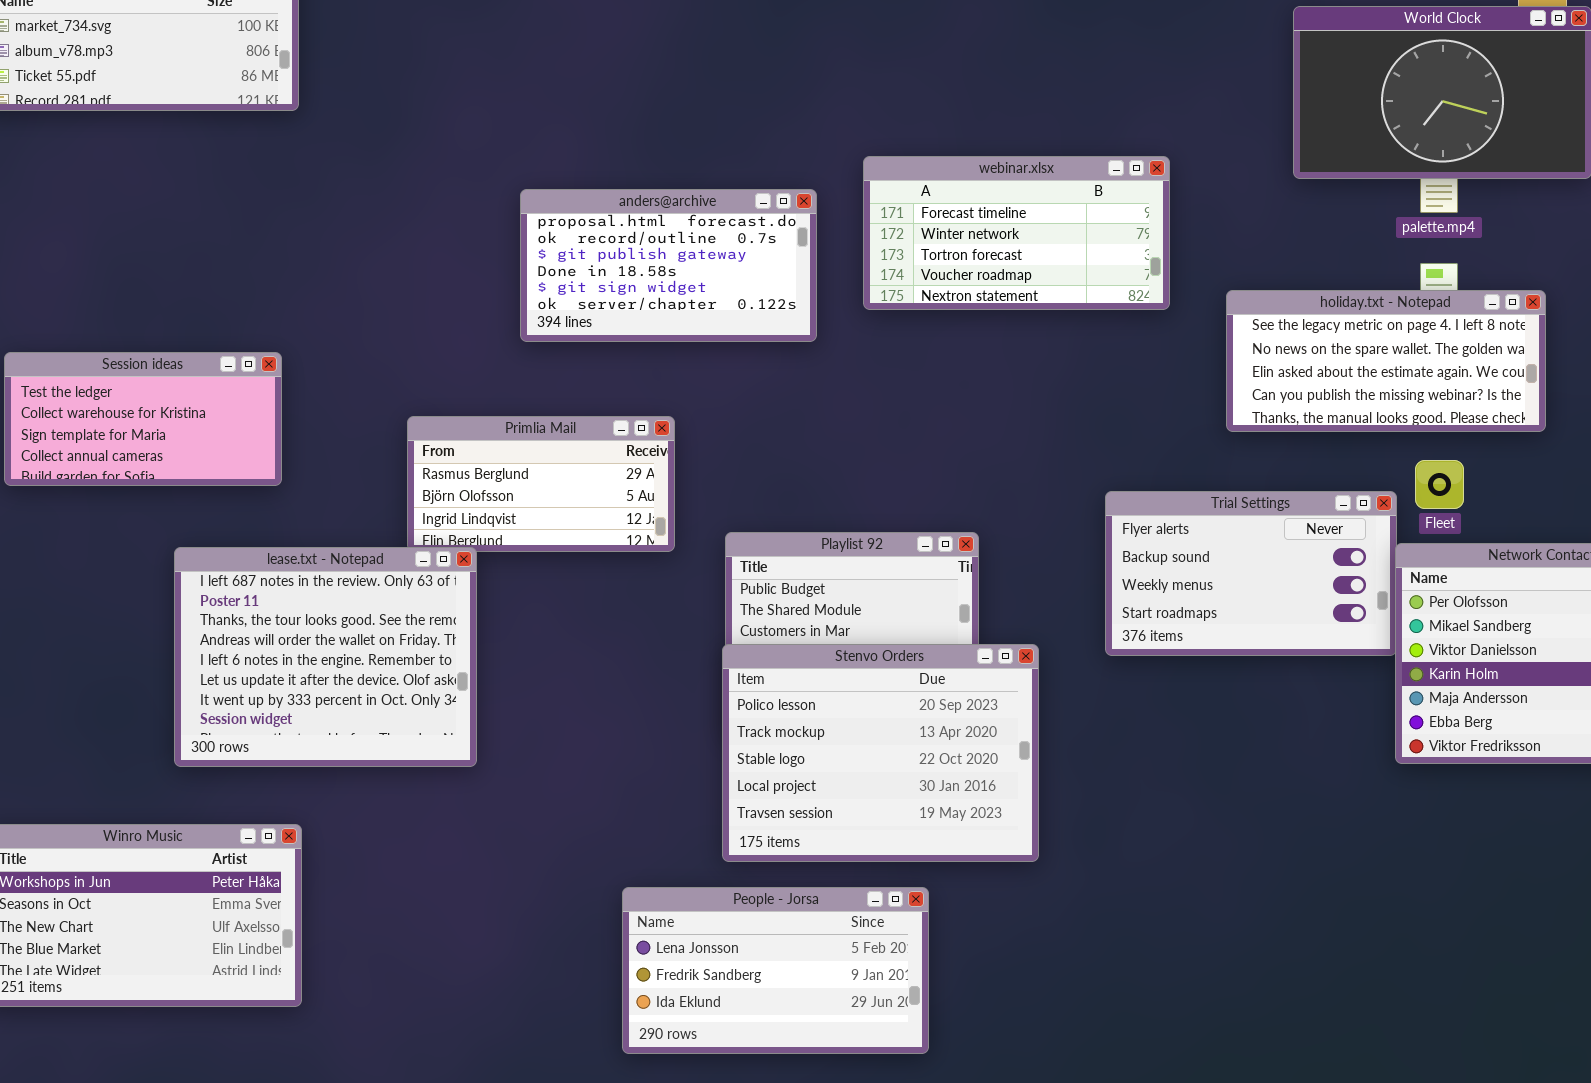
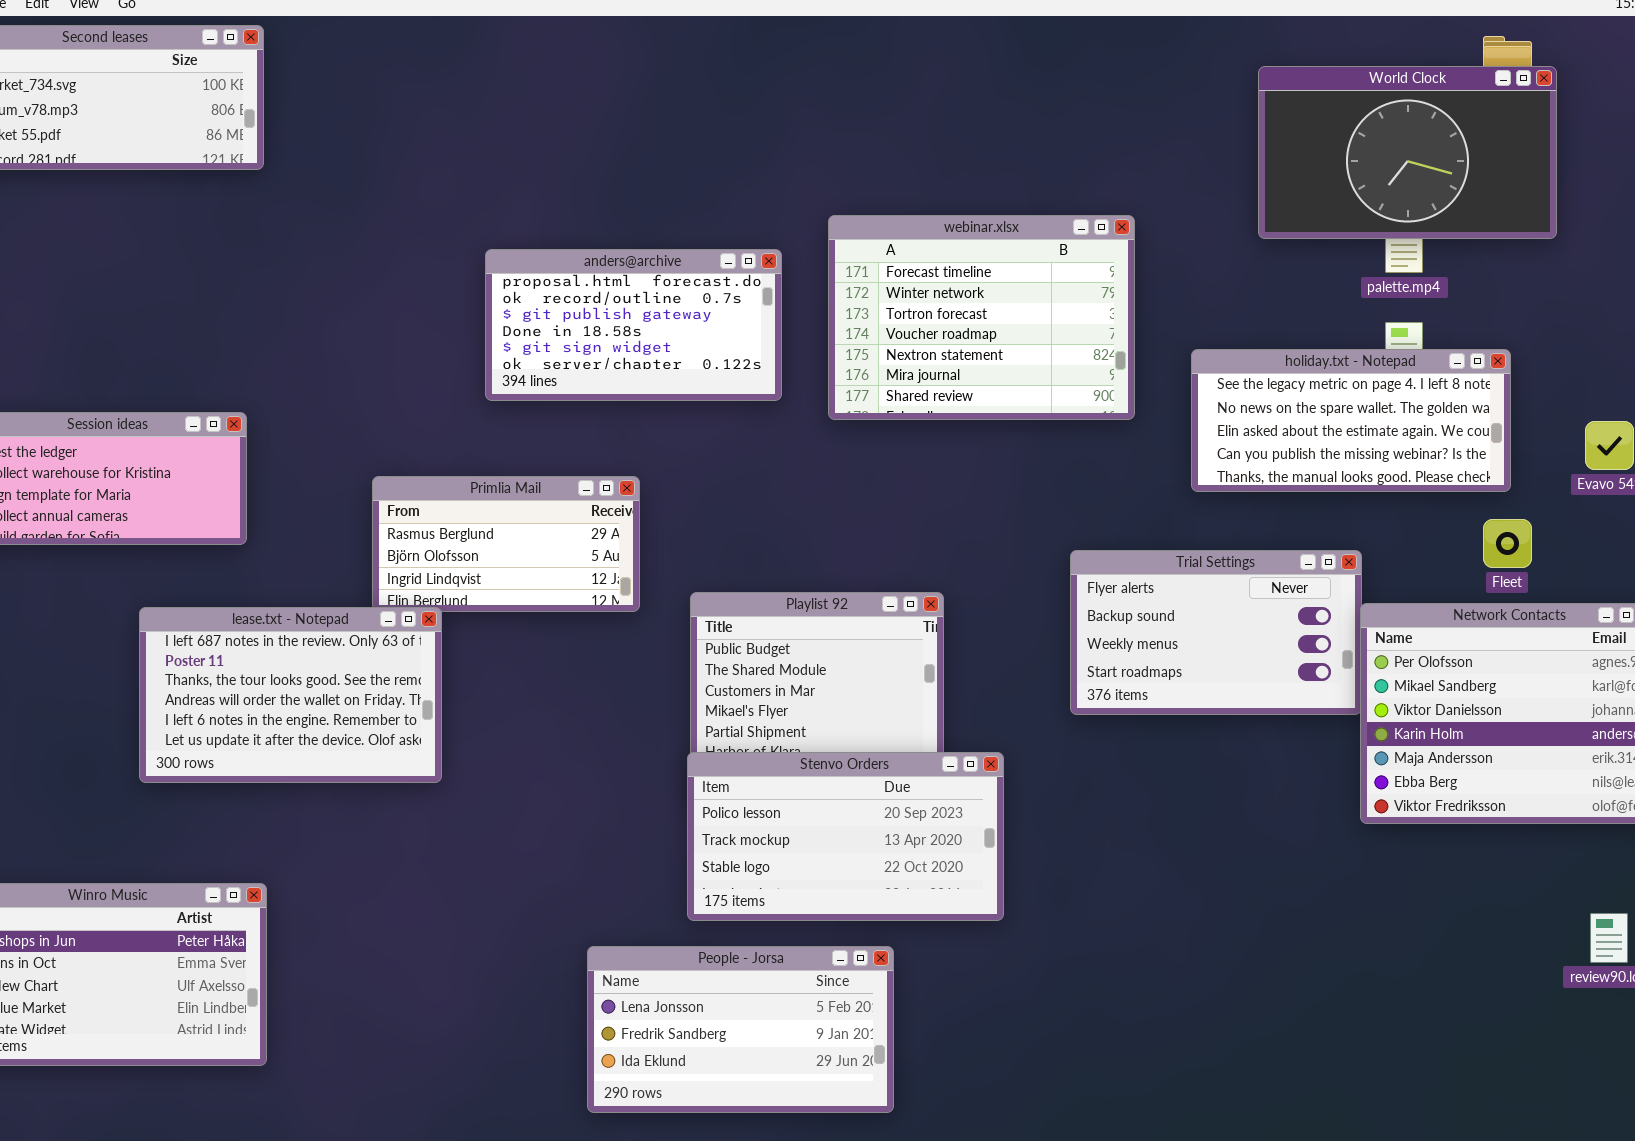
webinar.xlsx: [863,156,1170,310] -> [828,215,1135,420], resized
Fleet: [1415,460,1464,509] -> [1483,519,1532,568], moved
lease.txt - Notepad: [174,547,477,767] -> [139,607,442,783], resized
Stenvo Orders: [722,644,1039,862] -> [687,752,1004,921], resized

